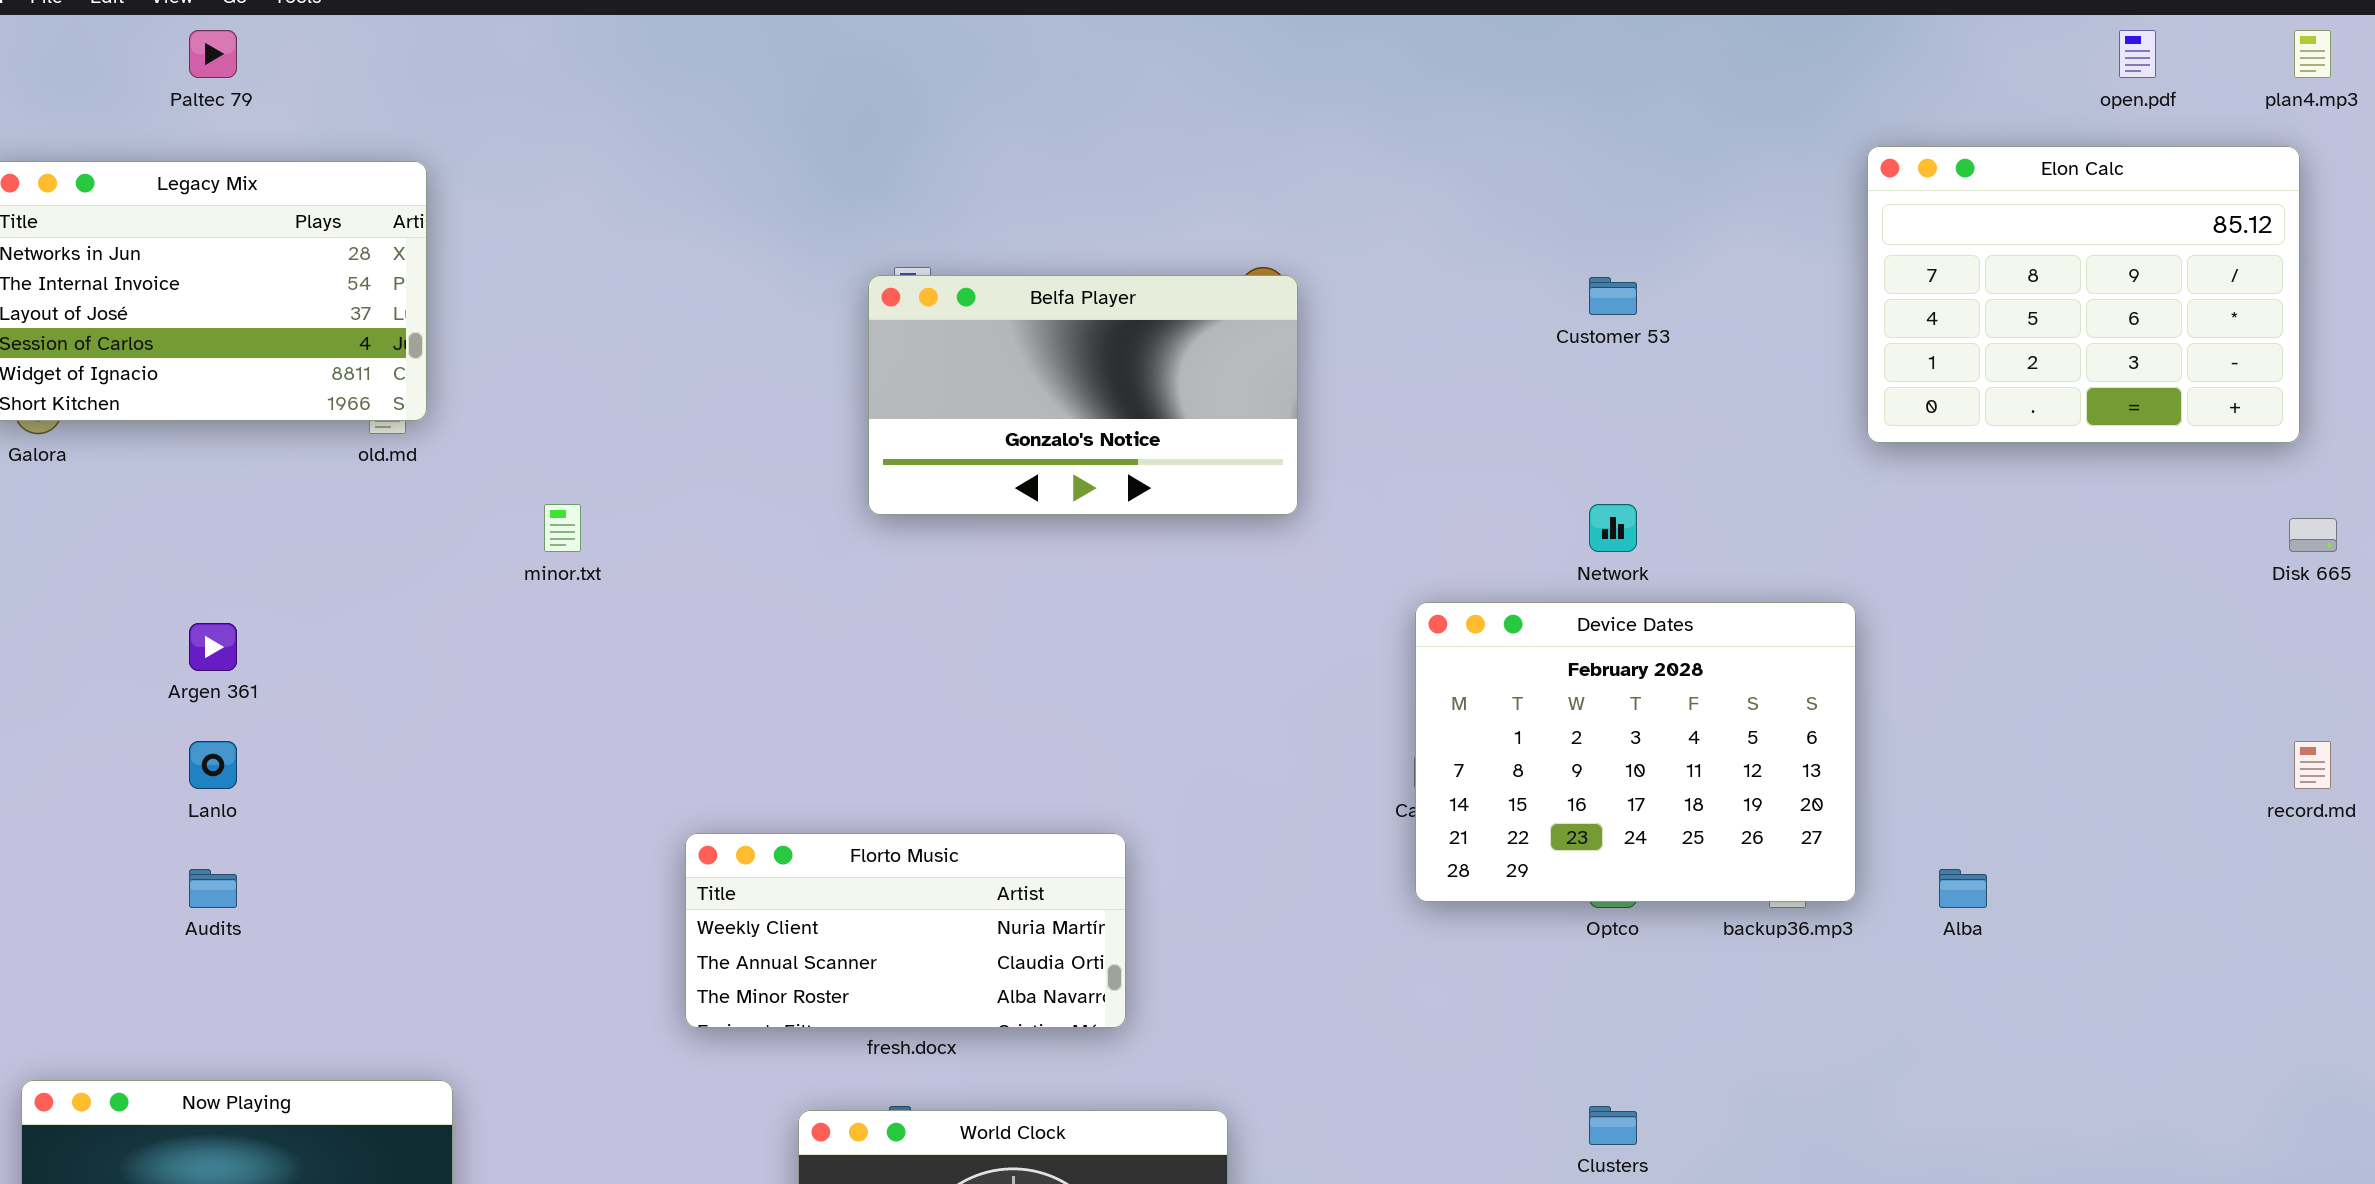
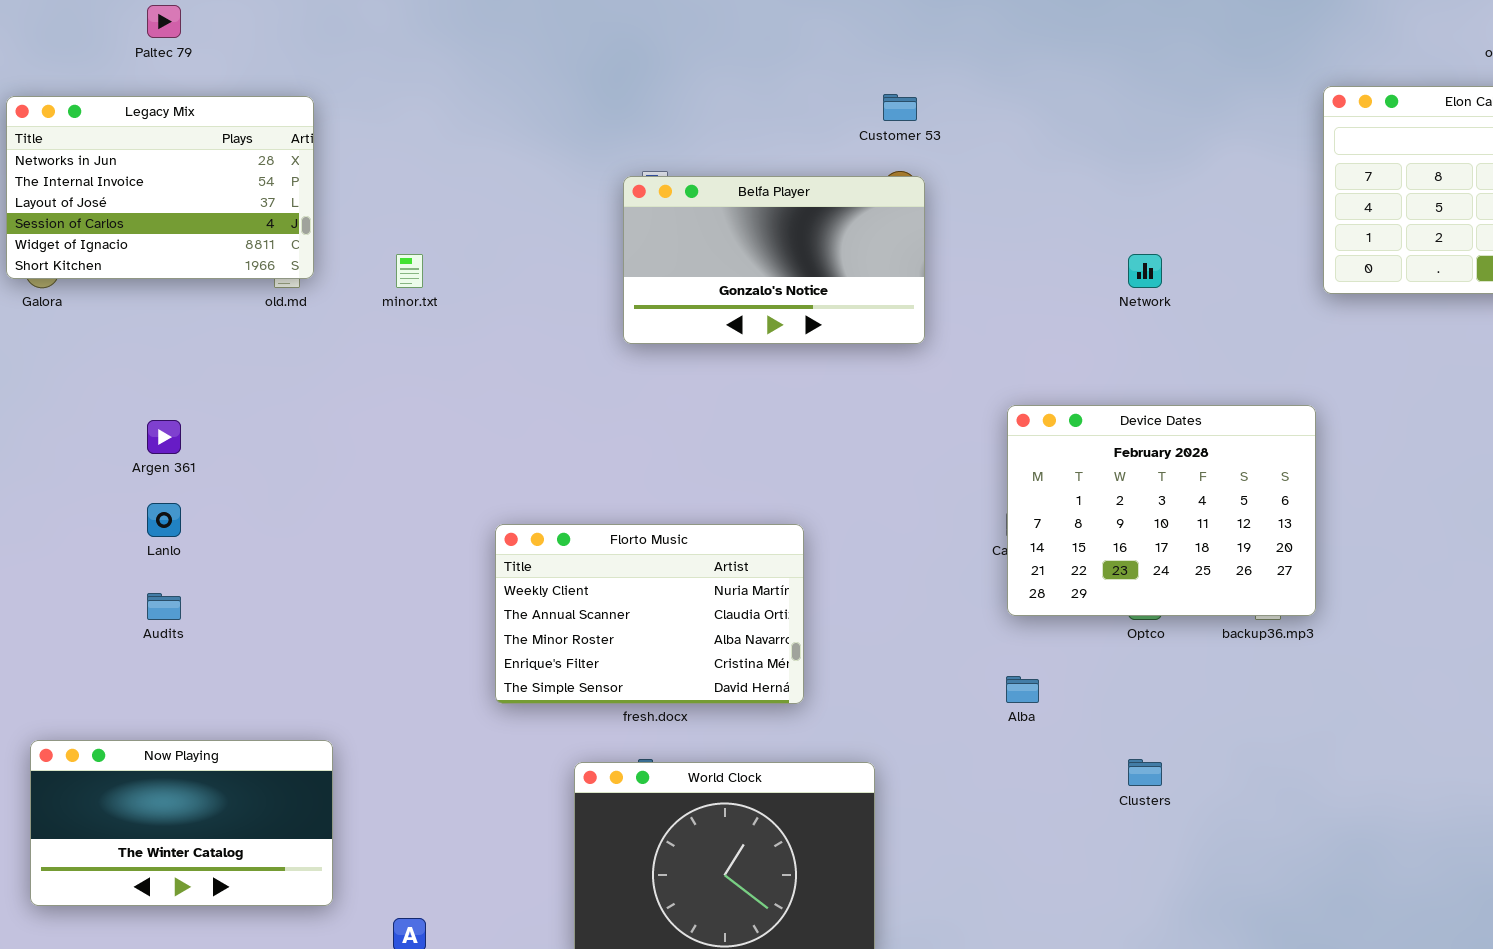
Customer 53: [1589,277,1637,315] -> [883,94,917,121], moved
minor.txt: [544,504,581,552] -> [396,254,423,288], moved
Network: [1589,504,1637,552] -> [1128,254,1162,288], moved
Florto Music: [685,833,1126,1028] -> [495,524,804,704], resized
Alba: [1939,869,1987,908] -> [1006,676,1039,703], moved

